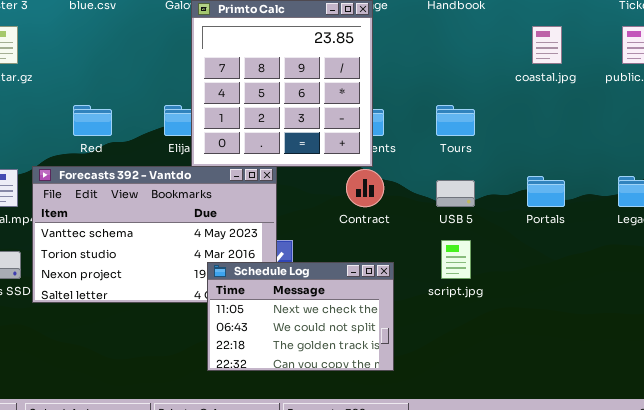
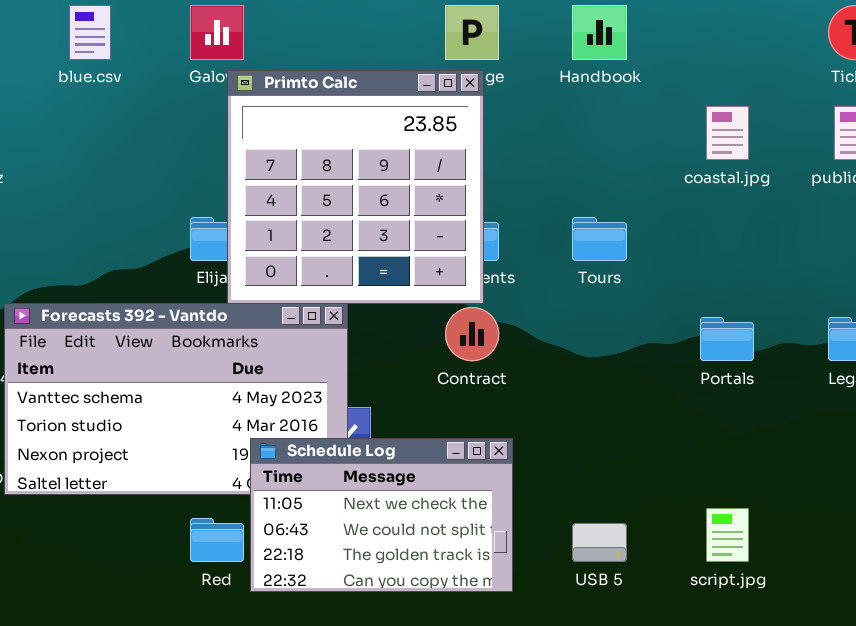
Red: [73,105,112,136] -> [190,518,244,562], moved
USB 5: [436,180,475,207] -> [572,523,627,562], moved
script.jpg: [441,240,471,279] -> [706,508,749,562], moved

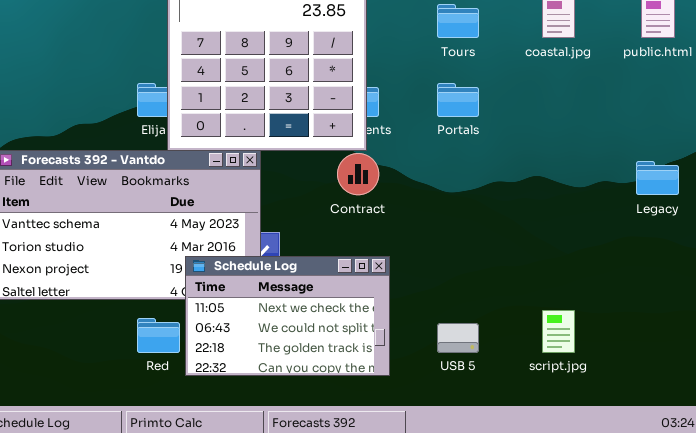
Tours: [572,217,627,261] -> [437,4,479,38], moved
Portals: [700,317,754,361] -> [437,83,479,117], moved

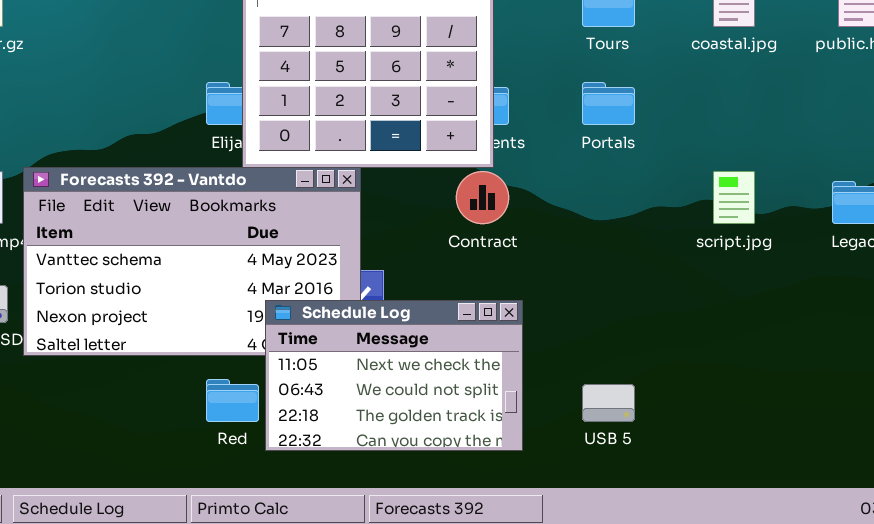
script.jpg: [542,310,575,353] -> [713,171,755,224], moved

